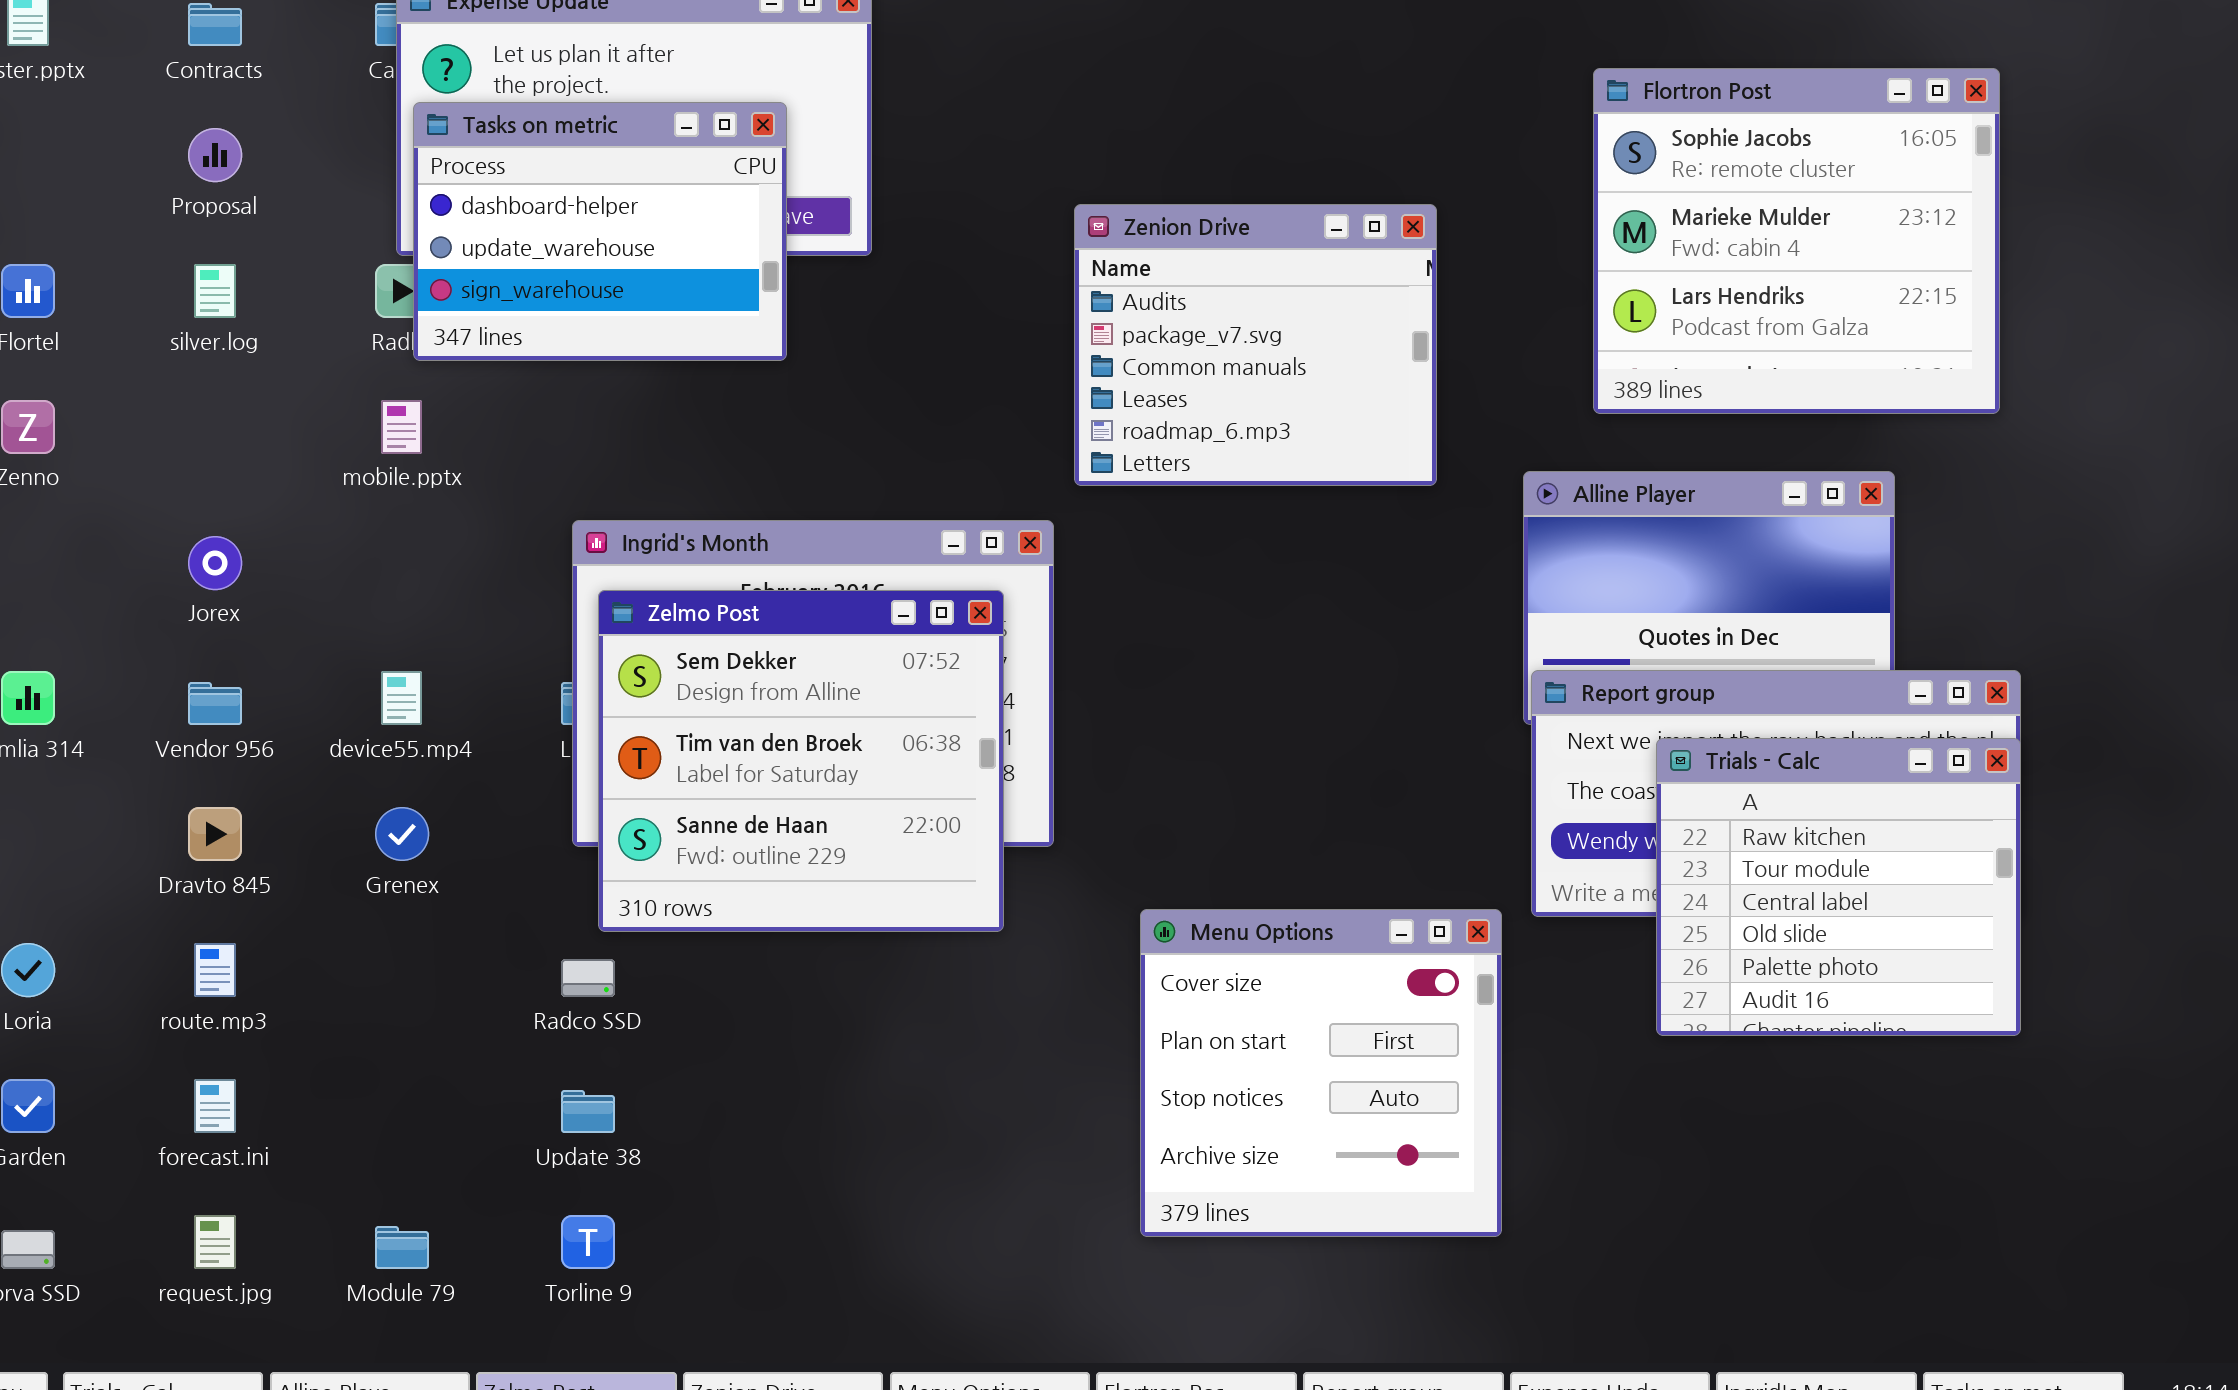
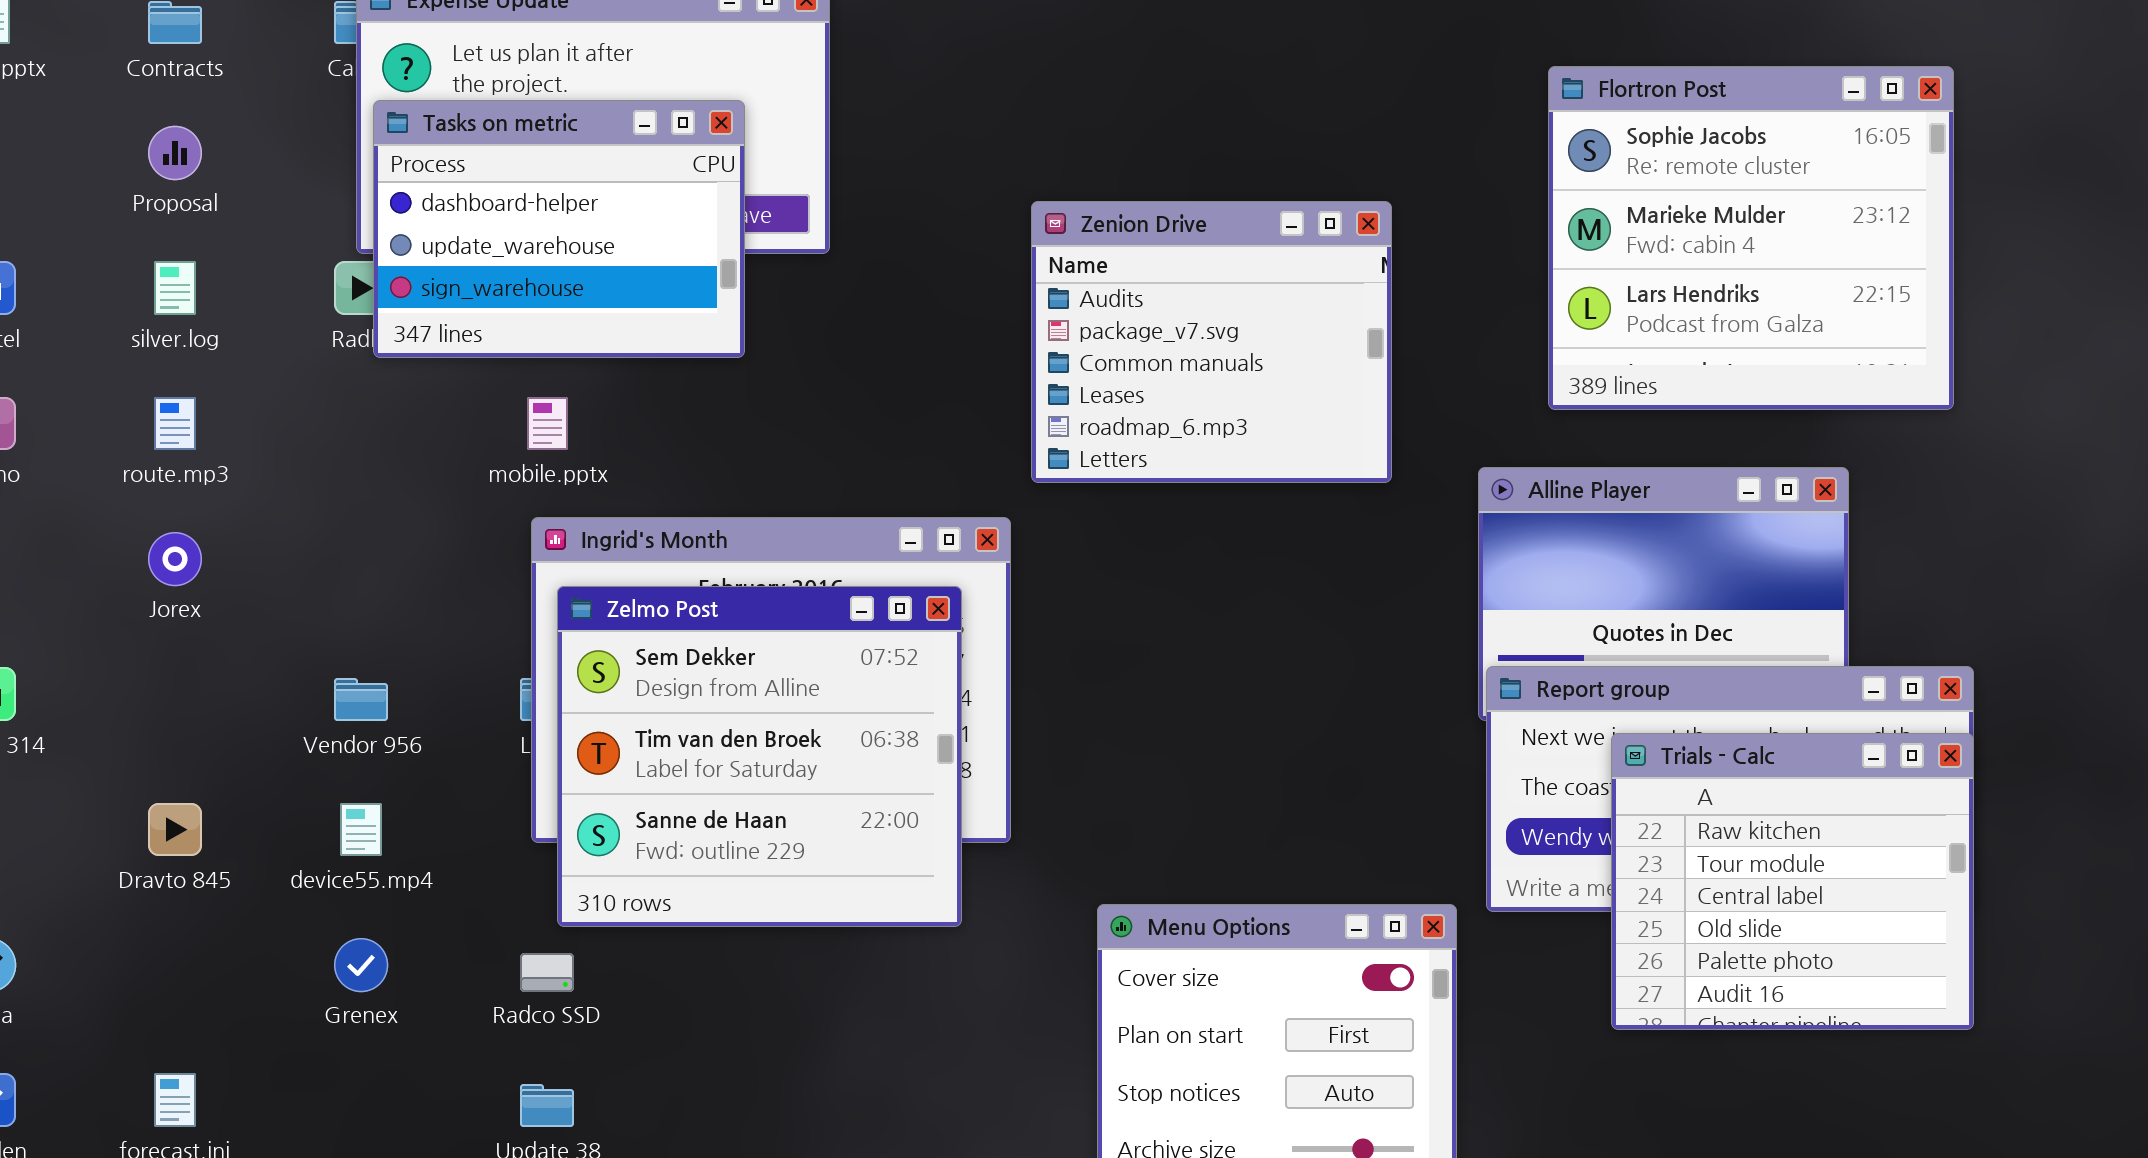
mobile.pptx: [381,400,422,454] -> [527,397,568,450], moved
device55.mp4: [381,671,422,725] -> [340,803,382,856], moved
Vendor 956: [188,682,242,725] -> [334,678,388,721], moved
Grenex: [375,807,429,861] -> [334,938,388,992], moved
route.mp3: [194,943,236,997] -> [154,397,196,450], moved

